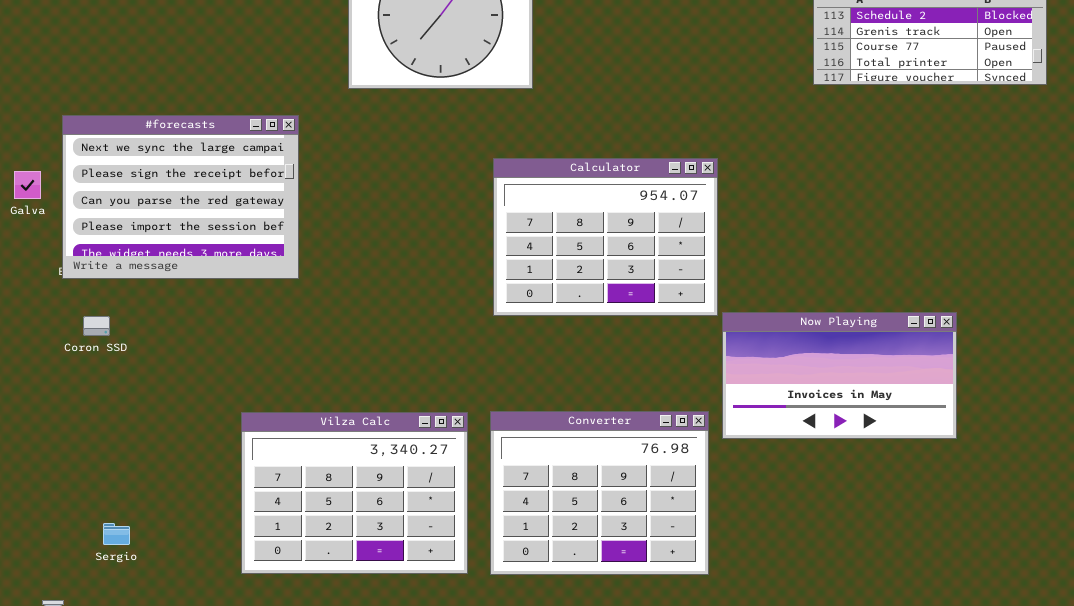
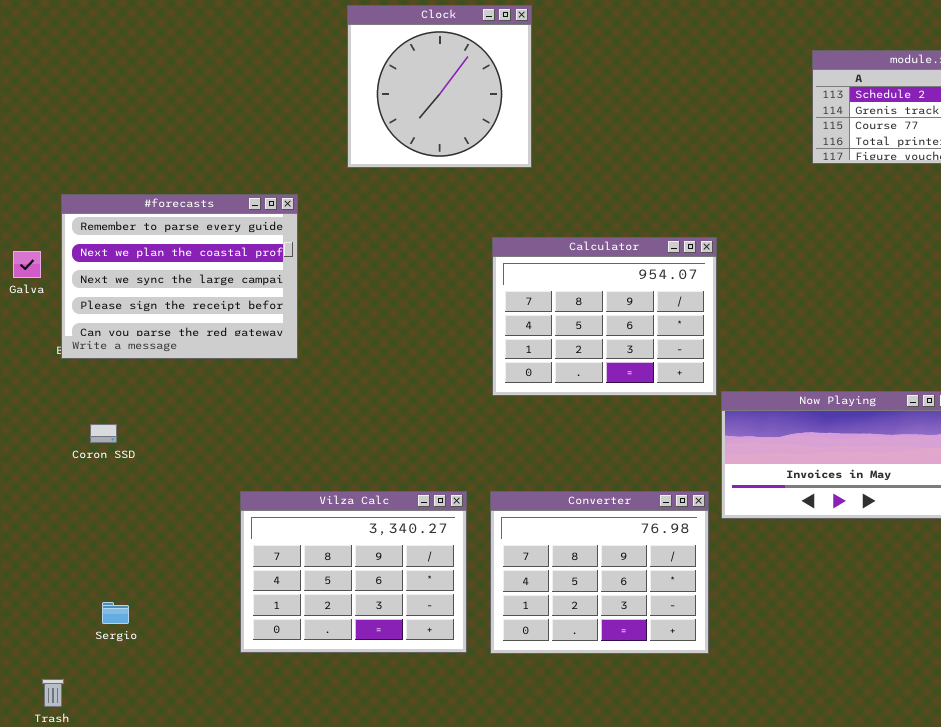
#forecasts: [62,115,299,279] -> [61,194,298,359], scrolled up 2 rows
Coron SSD: [83,316,110,336] -> [90,424,117,443], moved

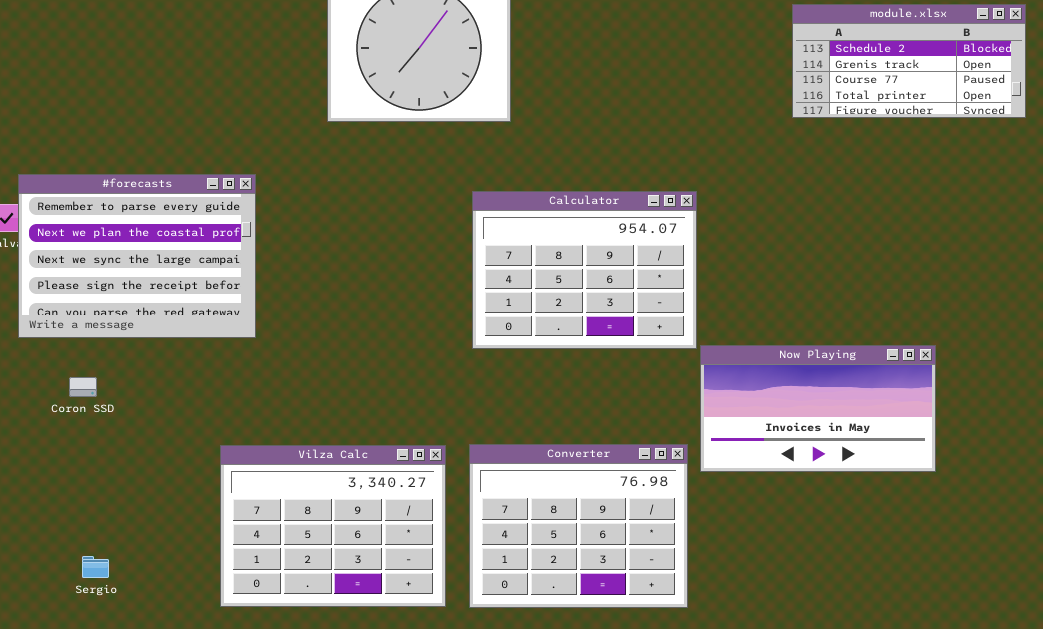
#forecasts: [61,194,298,359] -> [18,174,256,338], moved

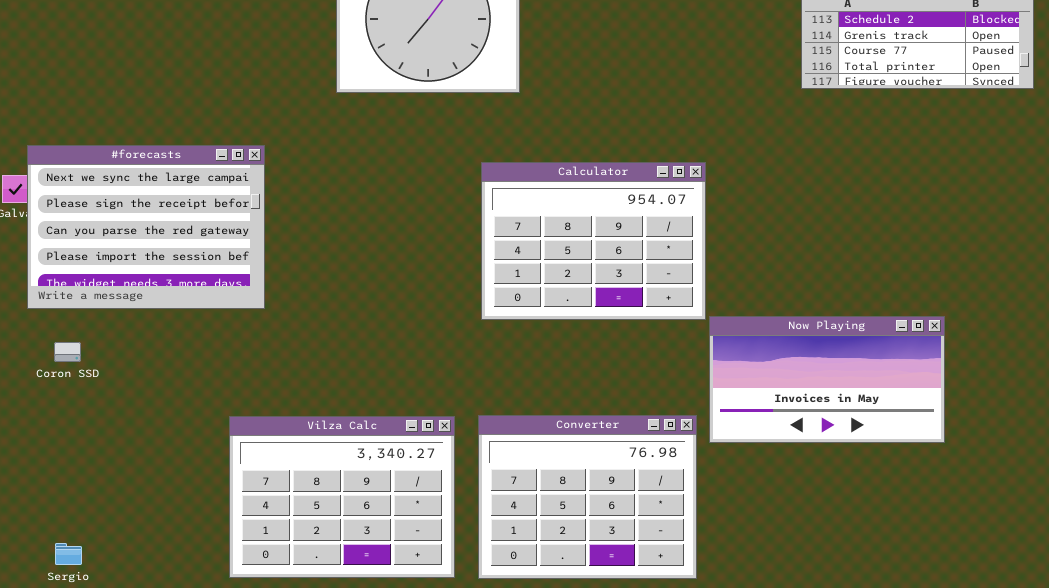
#forecasts: [18,174,256,338] -> [27,145,265,309], scrolled down 2 rows
Coron SSD: [69,377,97,397] -> [54,342,81,362], moved
Sergio: [82,556,109,578] -> [55,543,82,565], moved

